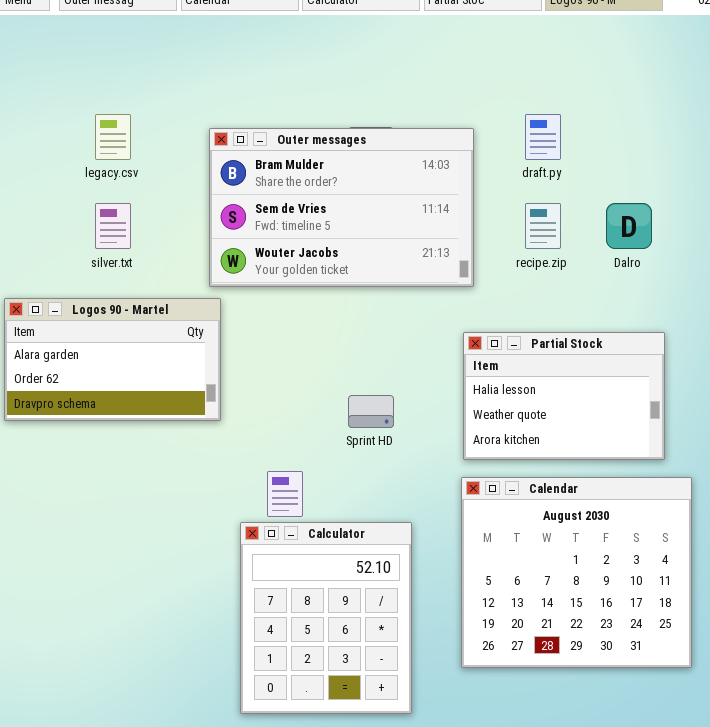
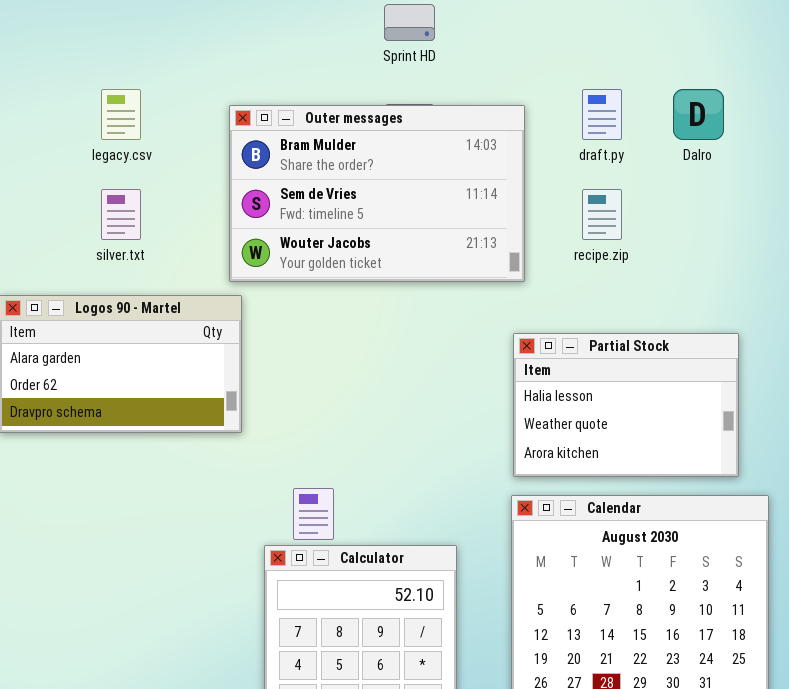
Dalro: [606,203,652,249] -> [673,89,724,140], moved
Sprint HD: [348,395,394,428] -> [384,4,435,41], moved

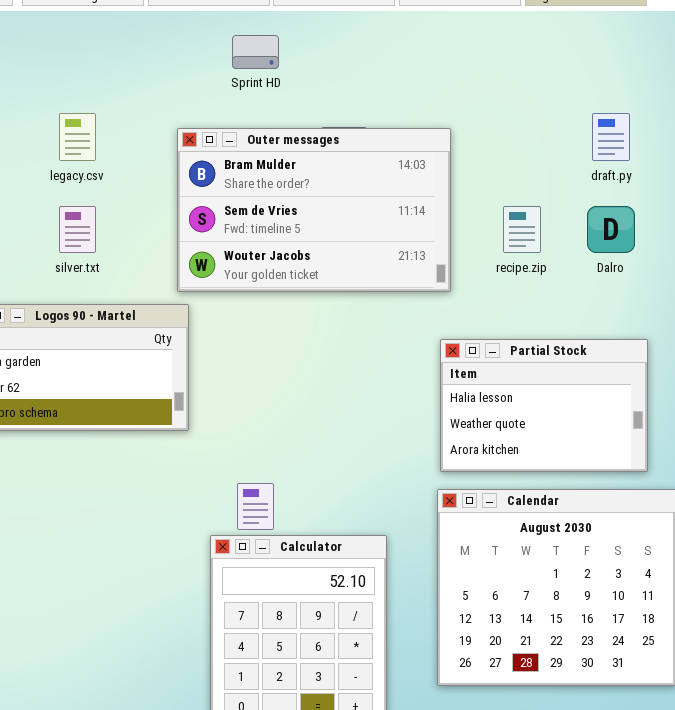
Sprint HD: [384,4,435,41] -> [232,35,279,69], moved
draft.py: [582,89,622,140] -> [592,113,630,161], moved
Dalro: [673,89,724,140] -> [587,206,635,253], moved

